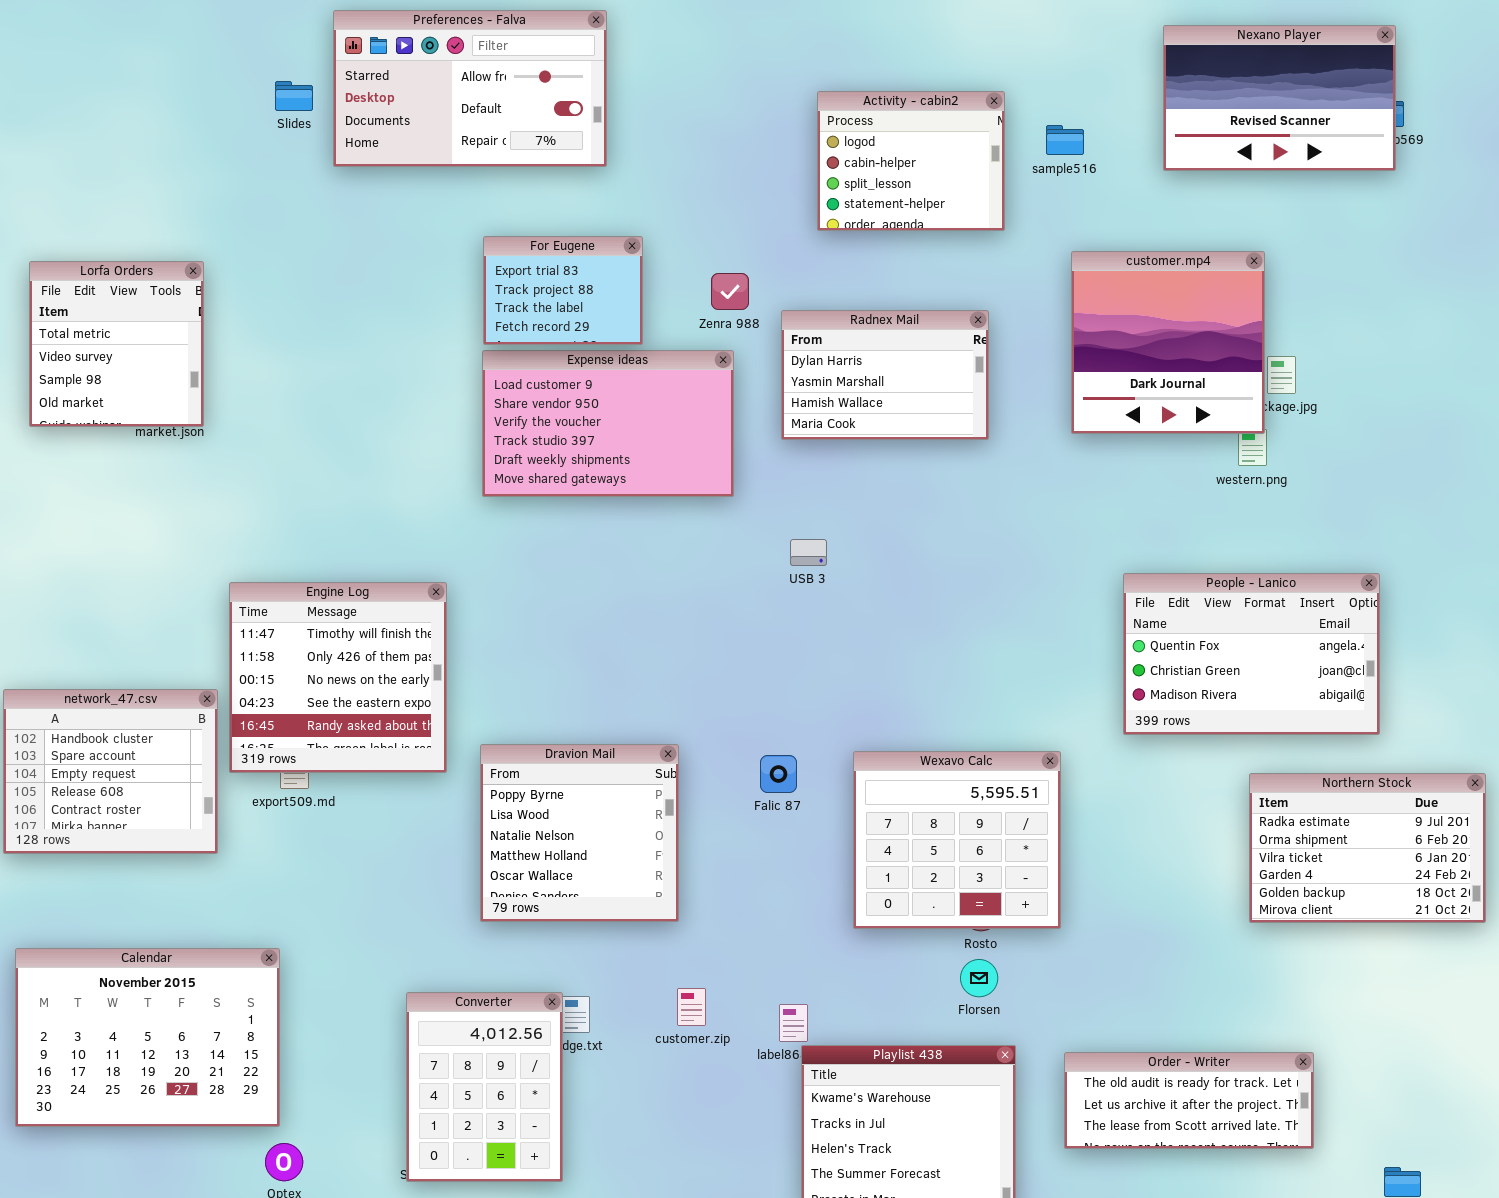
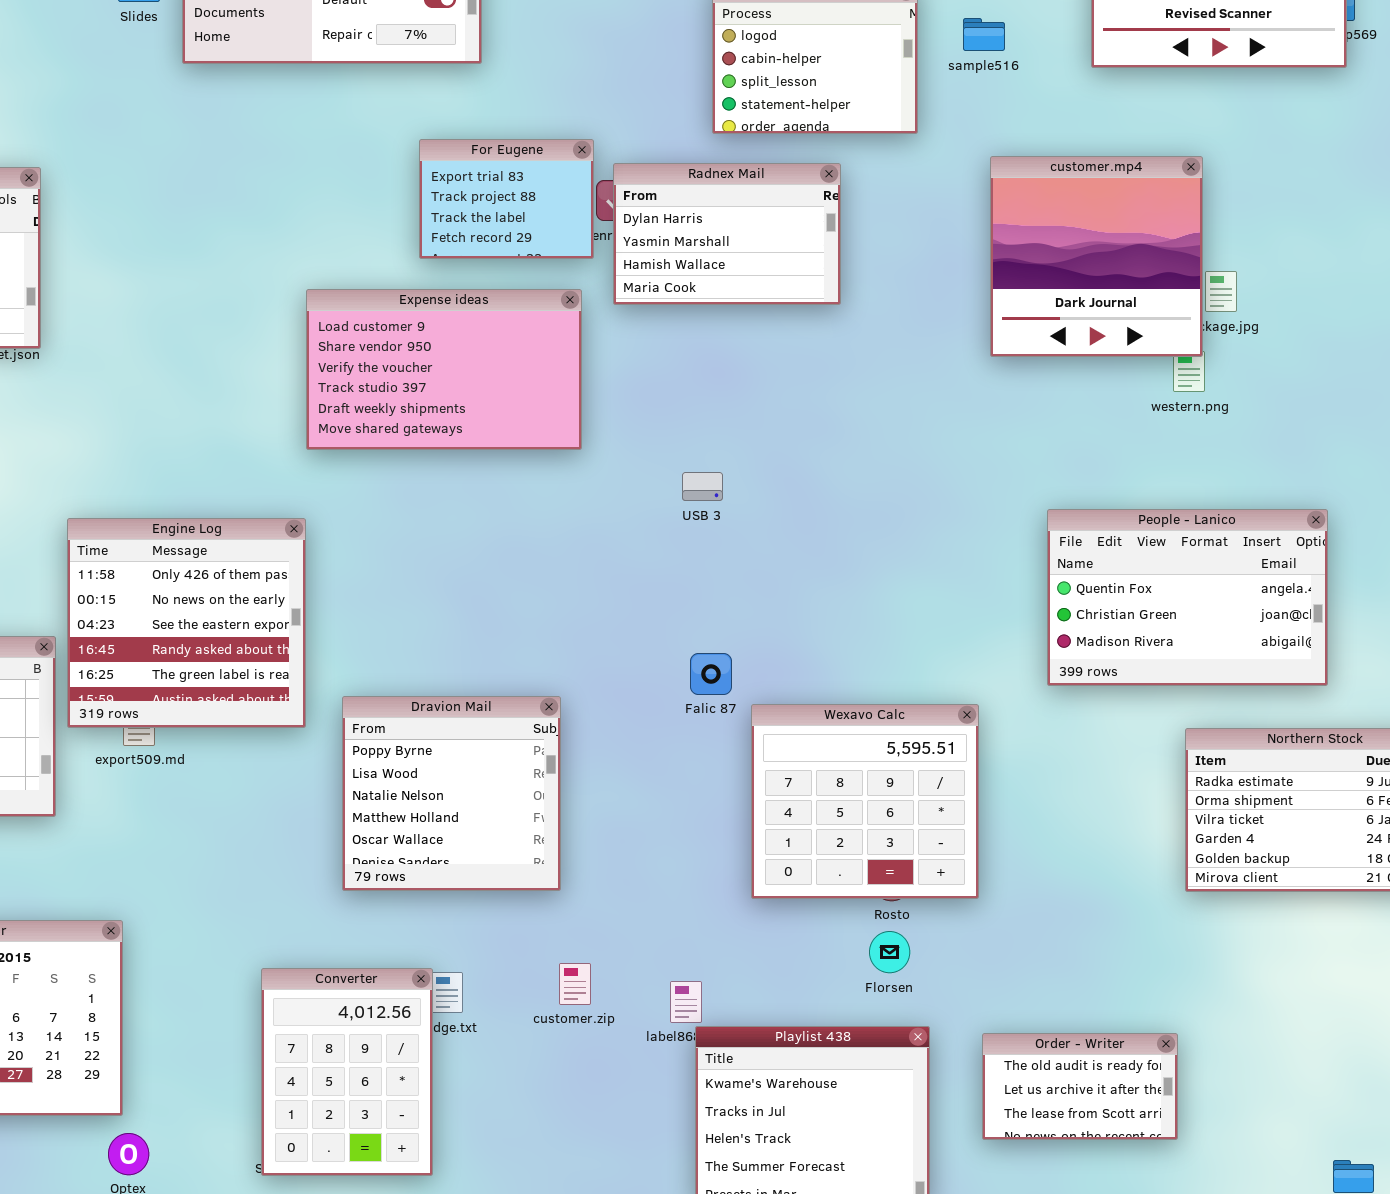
For Eugene: [483,236,643,345] -> [419,139,594,259], moved
Radnex Mail: [781,310,989,440] -> [613,163,841,305], moved
Expense ideas: [482,350,734,497] -> [306,289,582,450], moved
Engine Log: [229,582,447,773] -> [67,518,306,728], scrolled down 1 row
Falic 87: [760,755,797,793] -> [690,653,732,695], moved
Order - Writer: [1064,1052,1314,1149] -> [982,1033,1178,1140], resized

